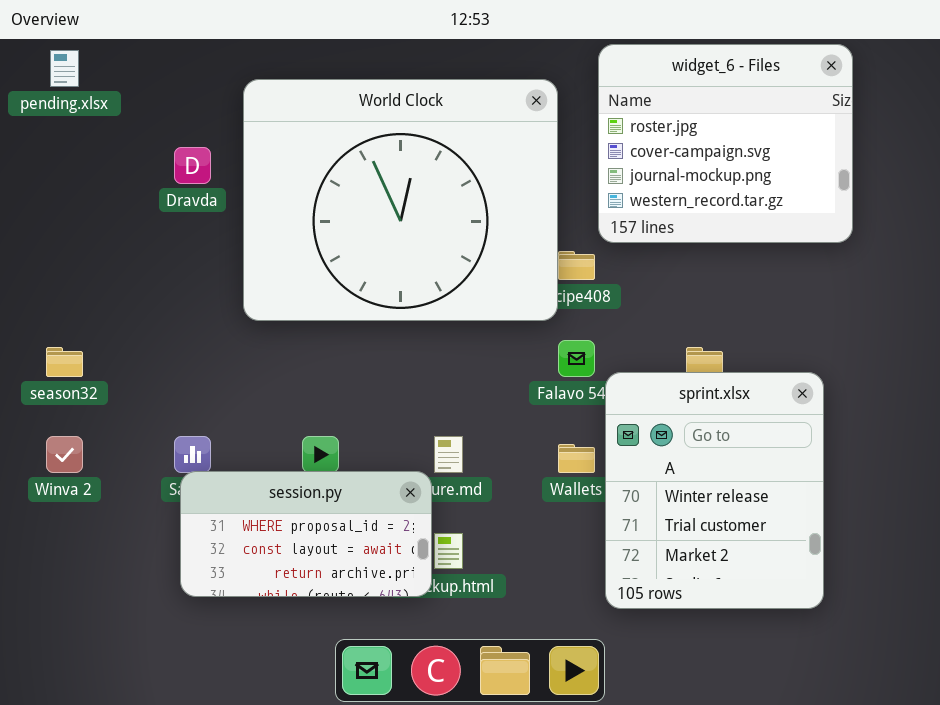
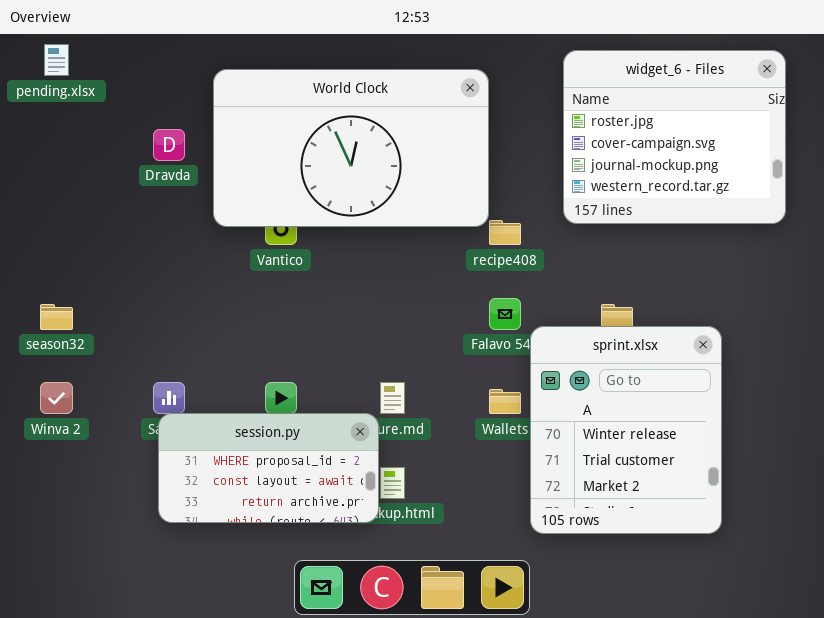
widget_6 - Files: [598,44,853,243] -> [563,50,786,224], moved
World Clock: [243,79,558,321] -> [213,69,489,227], resized

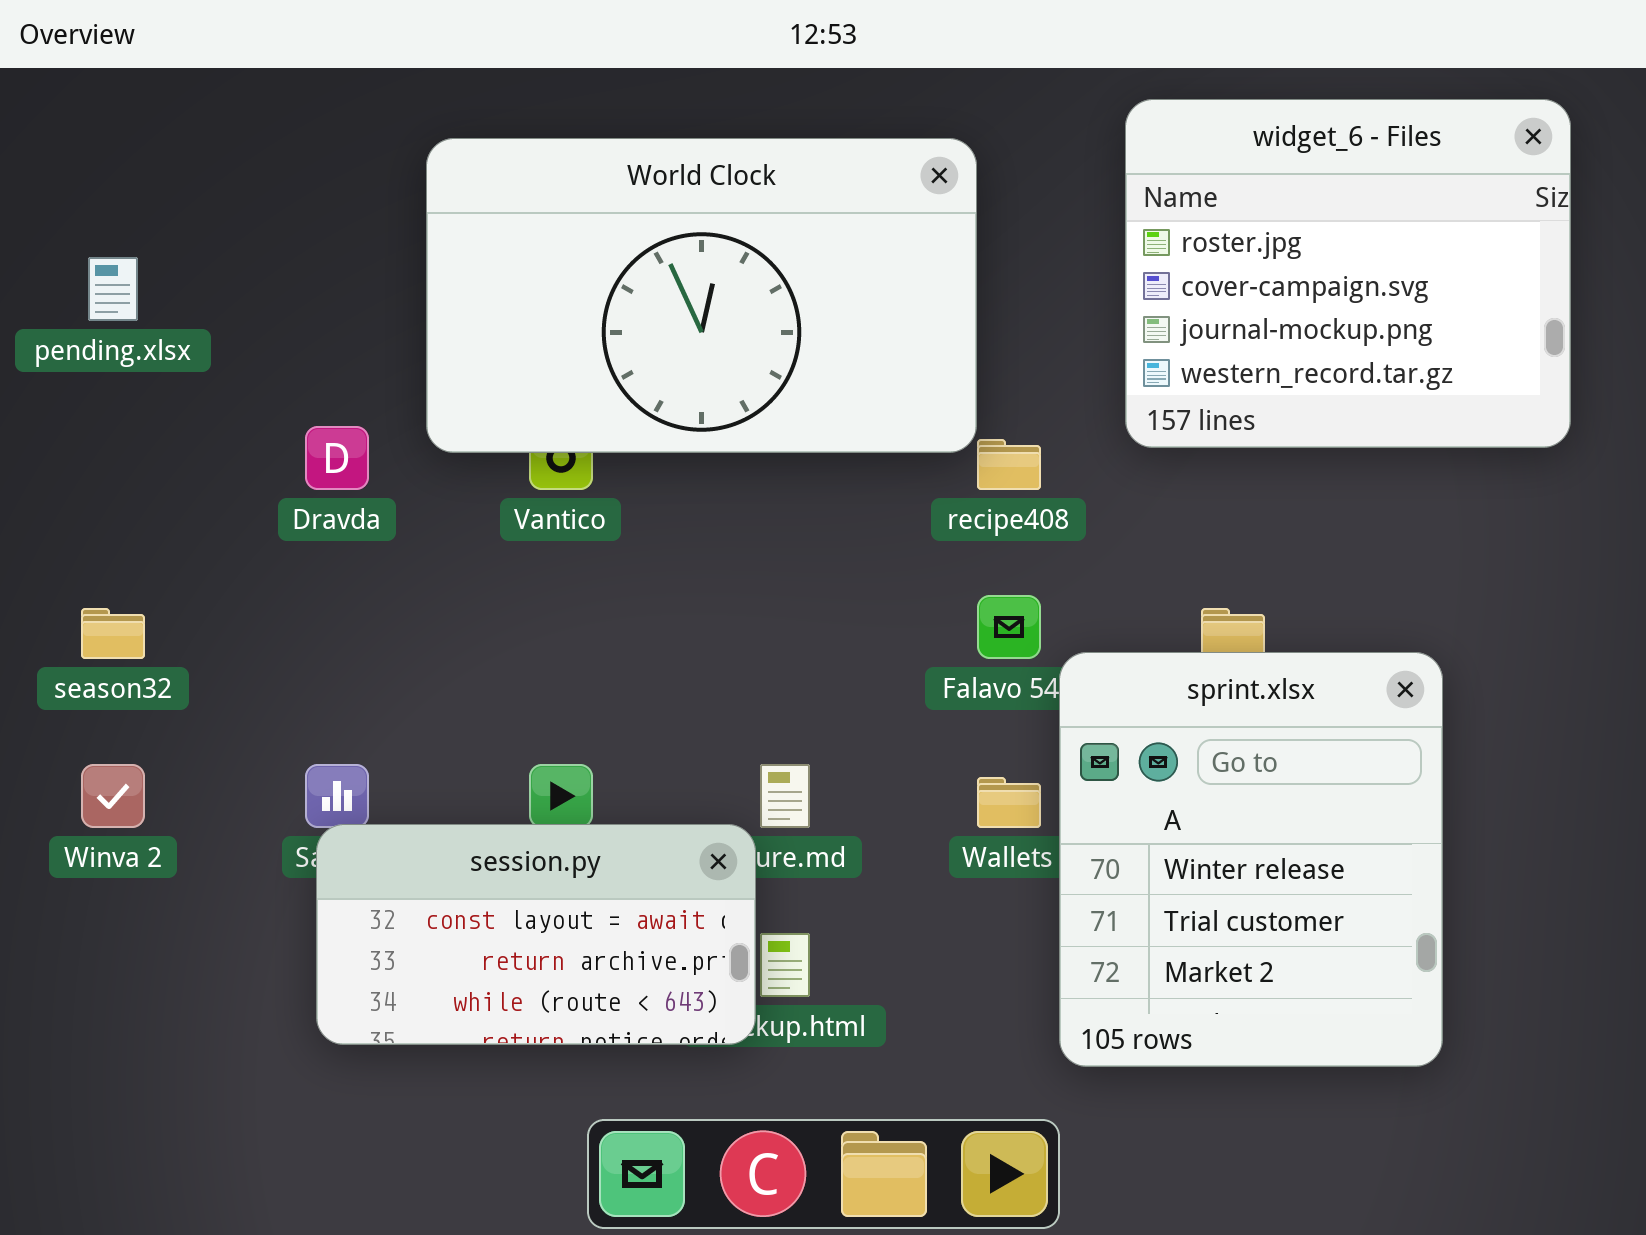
pending.xlsx: [44,44,69,76] -> [88,257,138,321], moved
Dravda: [153,129,185,161] -> [305,426,369,490], moved
session.py: [158,413,379,523] -> [316,824,756,1045], scrolled down 1 row

